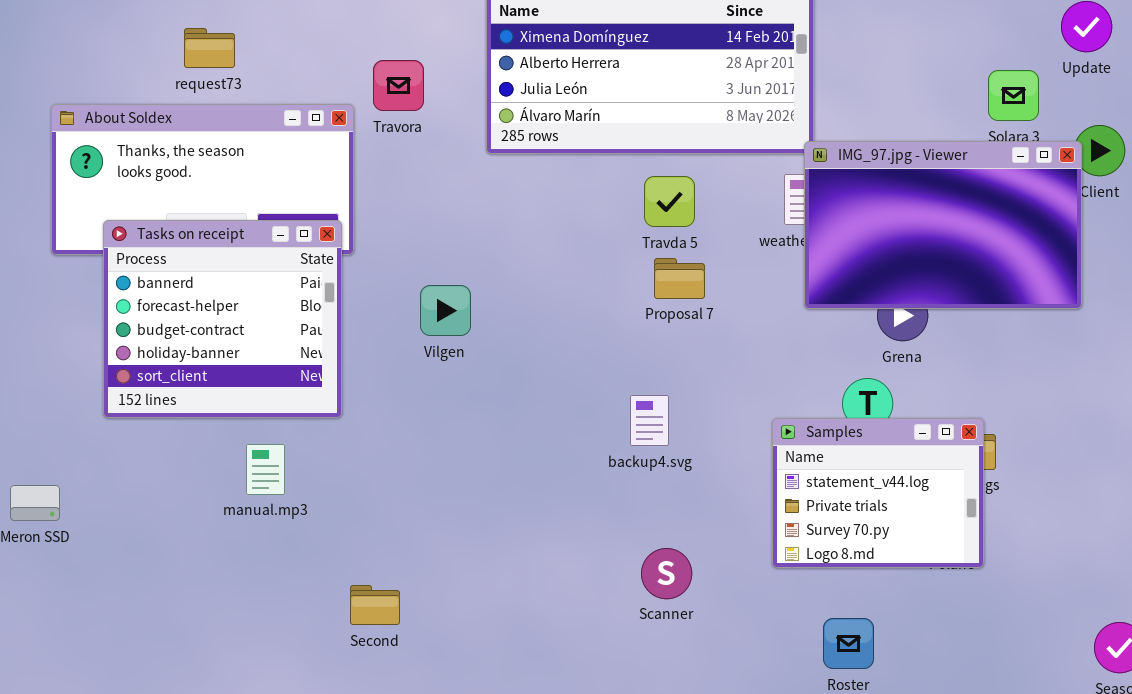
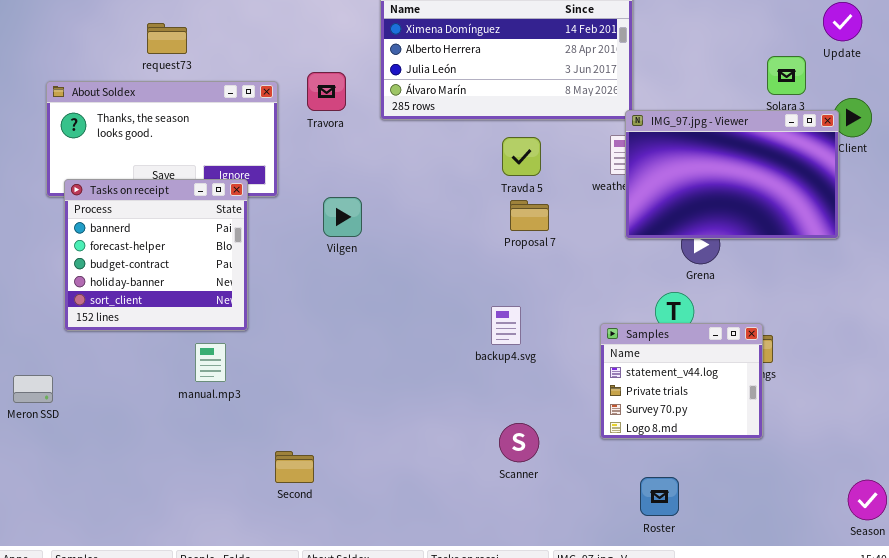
Travora: [373,60,424,111] -> [307,72,346,111], moved
Tasks on receipt: [103,220,342,418] -> [64,179,248,331], moved
Vilgen: [420,285,471,336] -> [323,197,362,237], moved

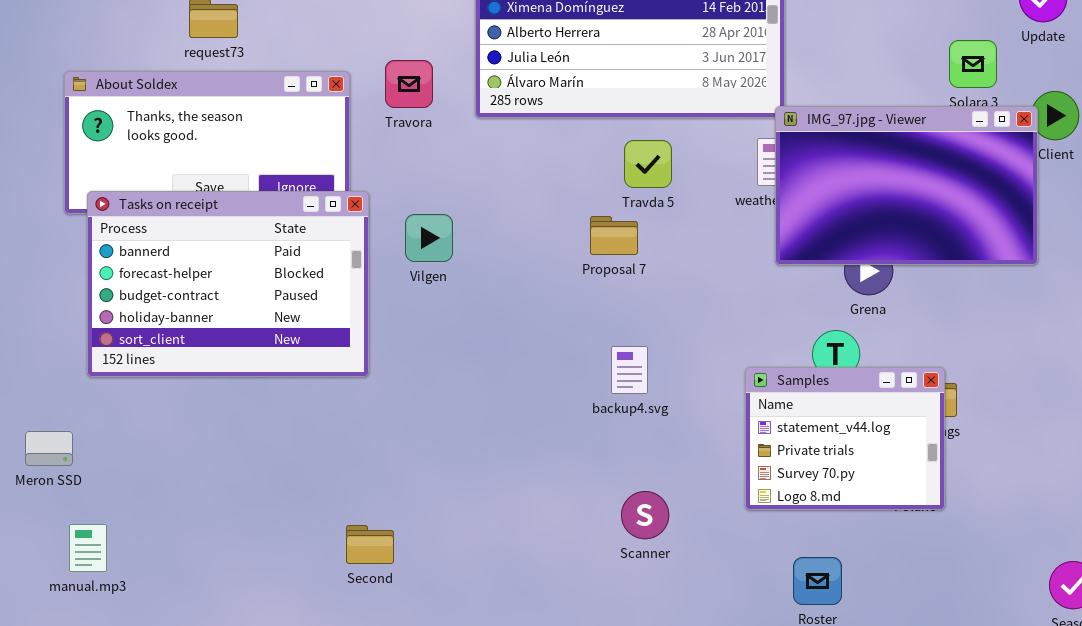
Tasks on receipt: [64,179,248,331] -> [87,191,369,377], resized
Proposal 7: [510,200,549,231] -> [590,216,638,255], moved
manual.mp3: [195,343,226,382] -> [69,524,107,572], moved

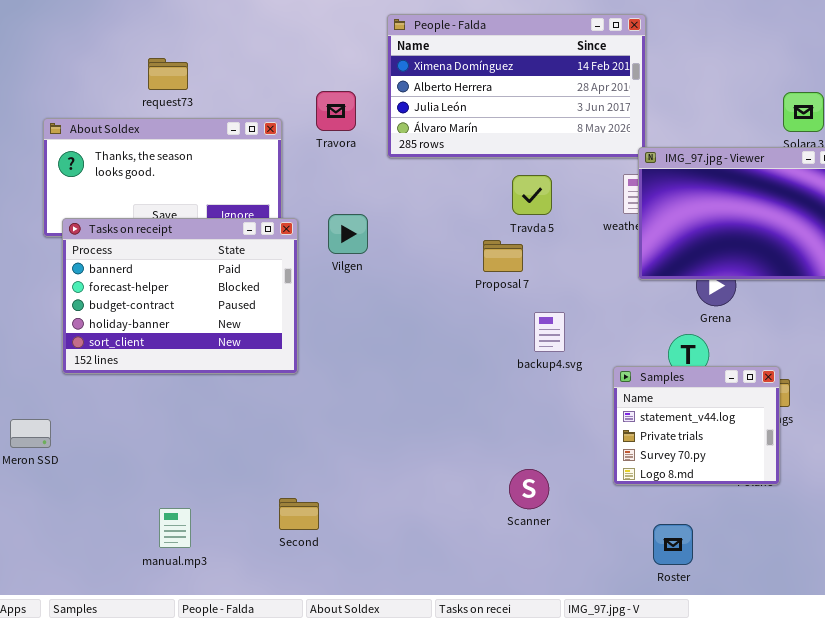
Travora: [385,60,433,108] -> [316,91,356,131], moved
Vilgen: [405,214,453,262] -> [328,214,368,254], moved
backup4.svg: [611,346,648,394] -> [534,312,565,352], moved
manual.mp3: [69,524,107,572] -> [159,508,191,548], moved

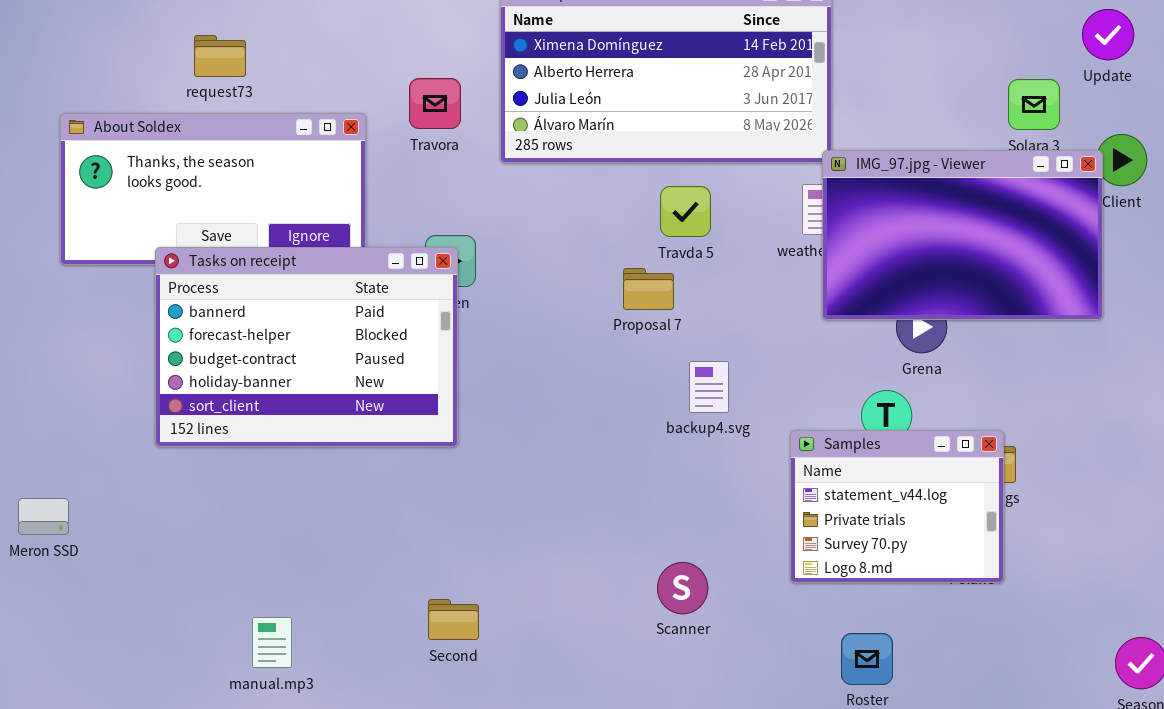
Tasks on receipt: [62,218,298,374] -> [155,247,458,447], moved
Second: [279,498,319,530] -> [428,599,479,640], moved
manual.mp3: [159,508,191,548] -> [252,617,292,668], moved

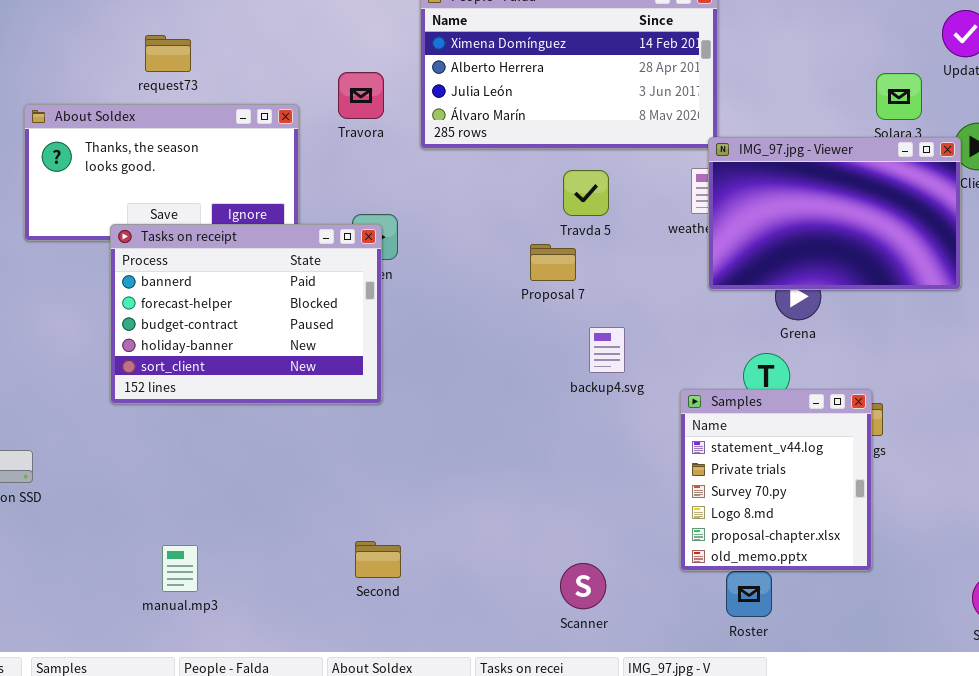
Samples: [790,430,1004,583] -> [680,389,872,571], resized
Scanner: [657,562,708,614] -> [560,563,606,609], moved
manual.mp3: [252,617,292,668] -> [162,545,198,592], moved

